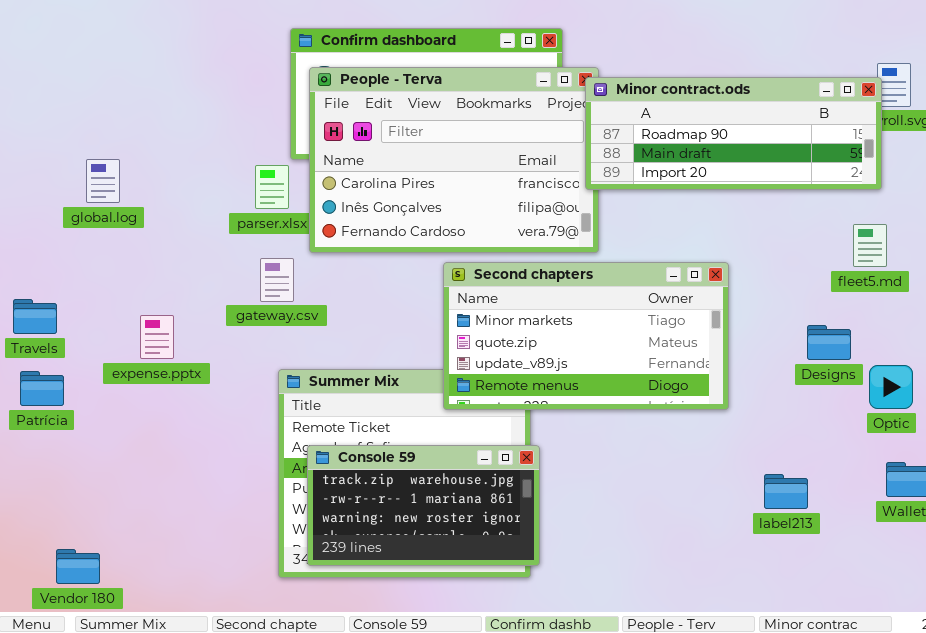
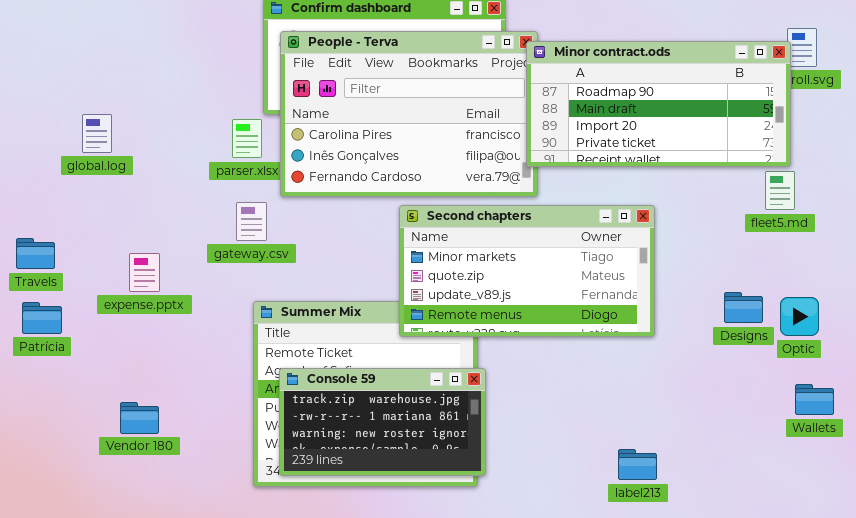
Minor contract.ods: [585,77,882,190] -> [526,41,791,167], resized
Designs: [807,325,851,360] -> [724,292,763,323], moved
label213: [764,474,808,509] -> [618,449,657,480], moved
Vendor 180: [56,549,100,584] -> [120,402,159,434], moved

